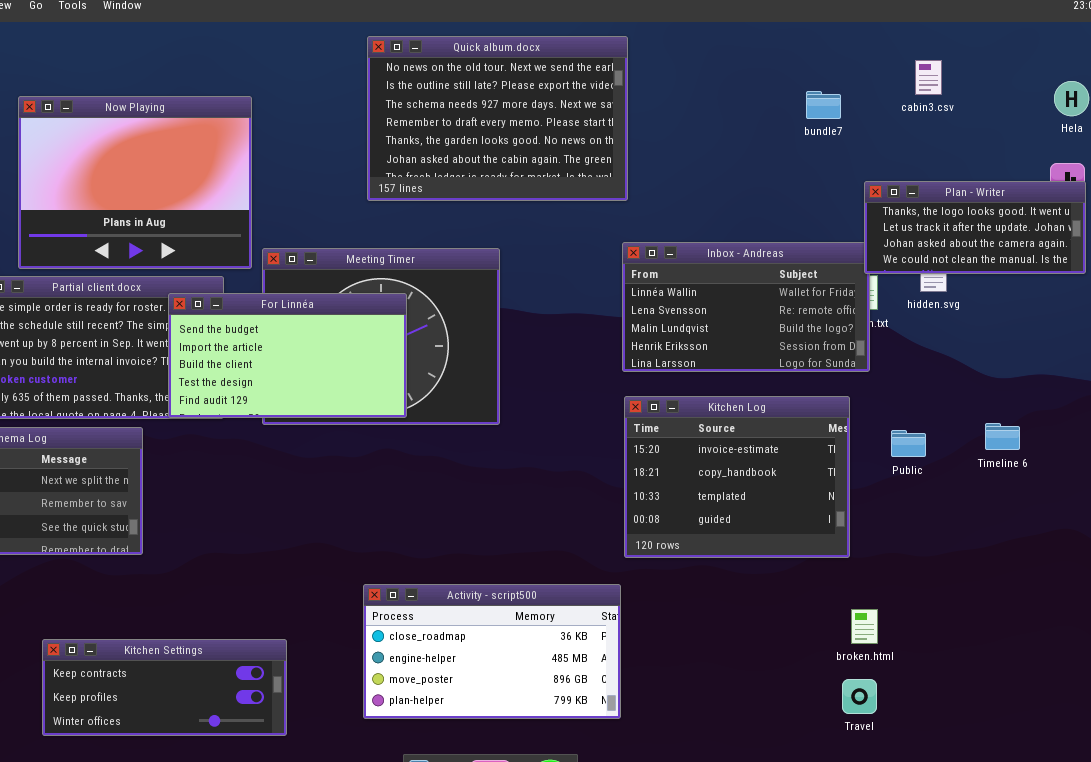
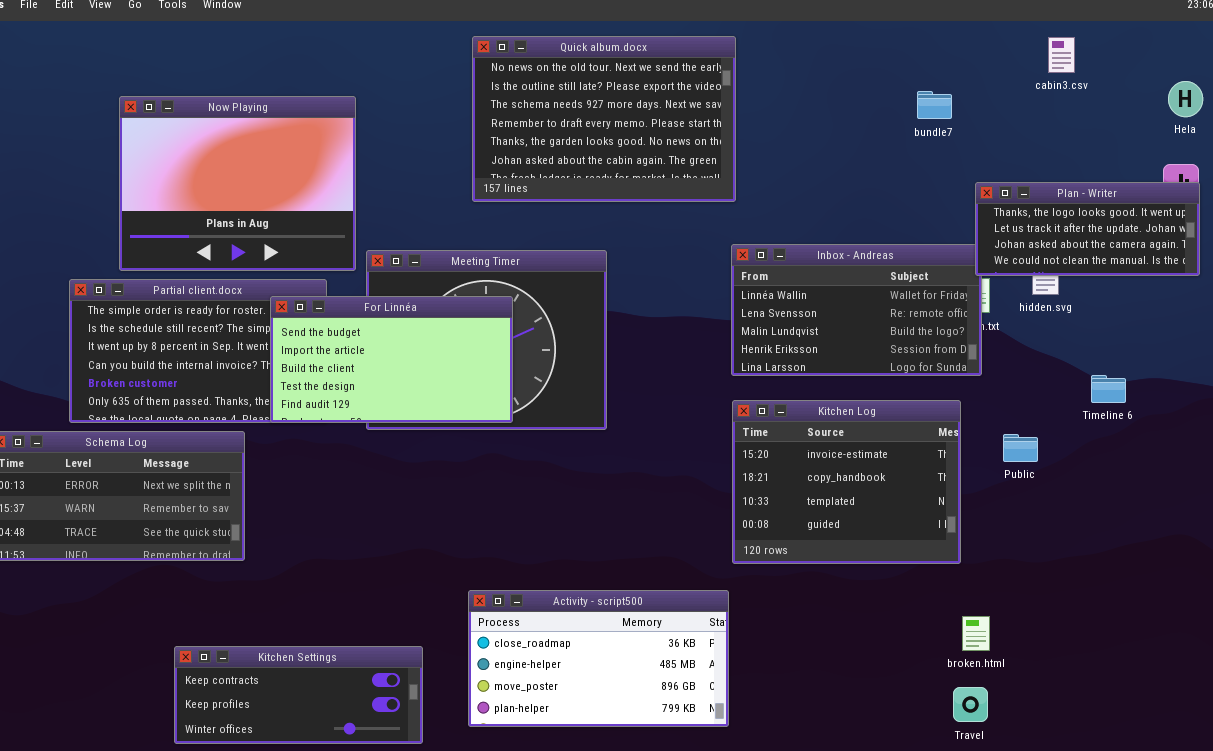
cabin3.csv: [915,60,942,95] -> [1048,37,1075,73], moved
Timeline 6: [985,423,1020,450] -> [1091,375,1126,403], moved
Kitchen Settings: [42,639,287,736] -> [174,646,423,744], moved

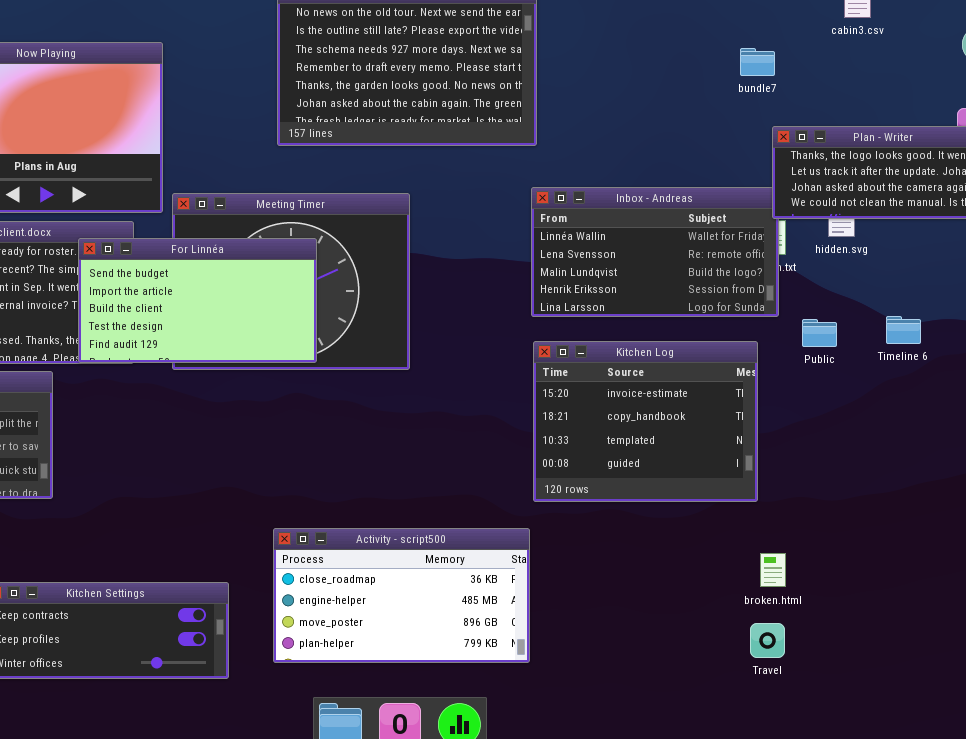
bundle7: [917,91,952,119] -> [740,48,775,76], moved
Public: [1003,434,1038,462] -> [802,319,837,347], moved

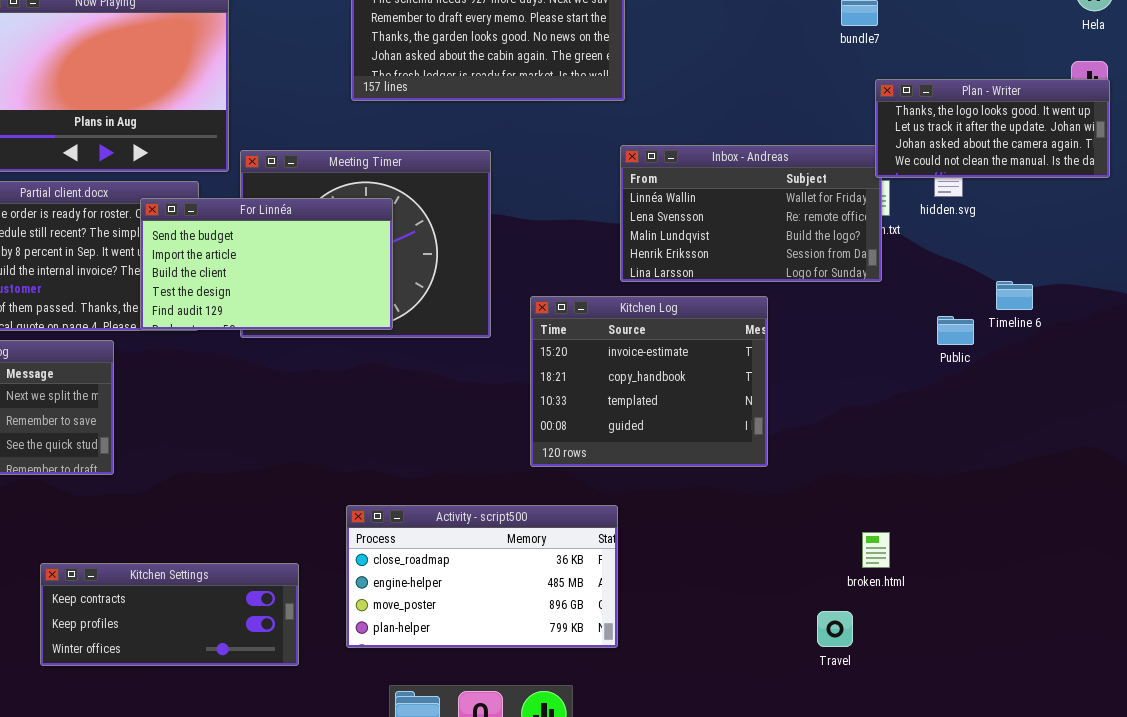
Public: [802,319,837,347] -> [937,316,974,345], moved
Kitchen Log: [533,341,758,502] -> [530,296,768,467], moved
Travel: [750,623,785,658] -> [817,611,853,647], moved

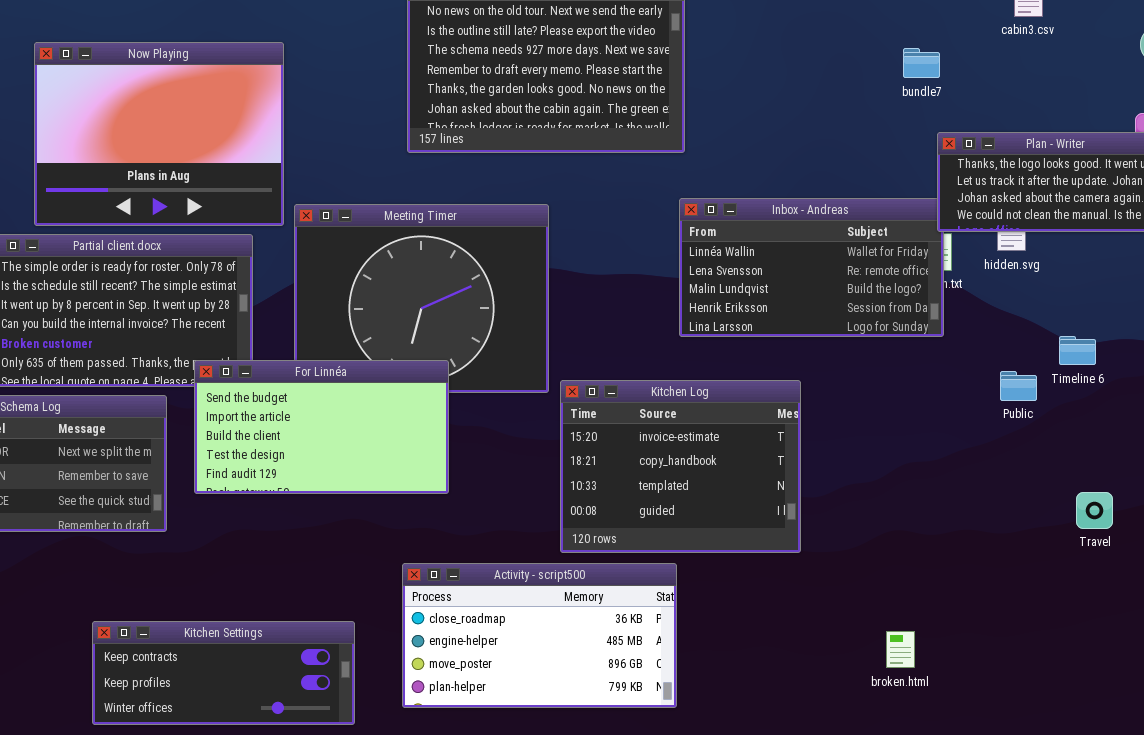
For Linnéa: [140,198,393,330] -> [194,360,449,494], moved
Kitchen Log: [530,296,768,467] -> [560,380,801,553], moved
broken.html: [862,532,890,568] -> [886,631,915,668], moved
Travel: [817,611,853,647] -> [1076,492,1113,529], moved

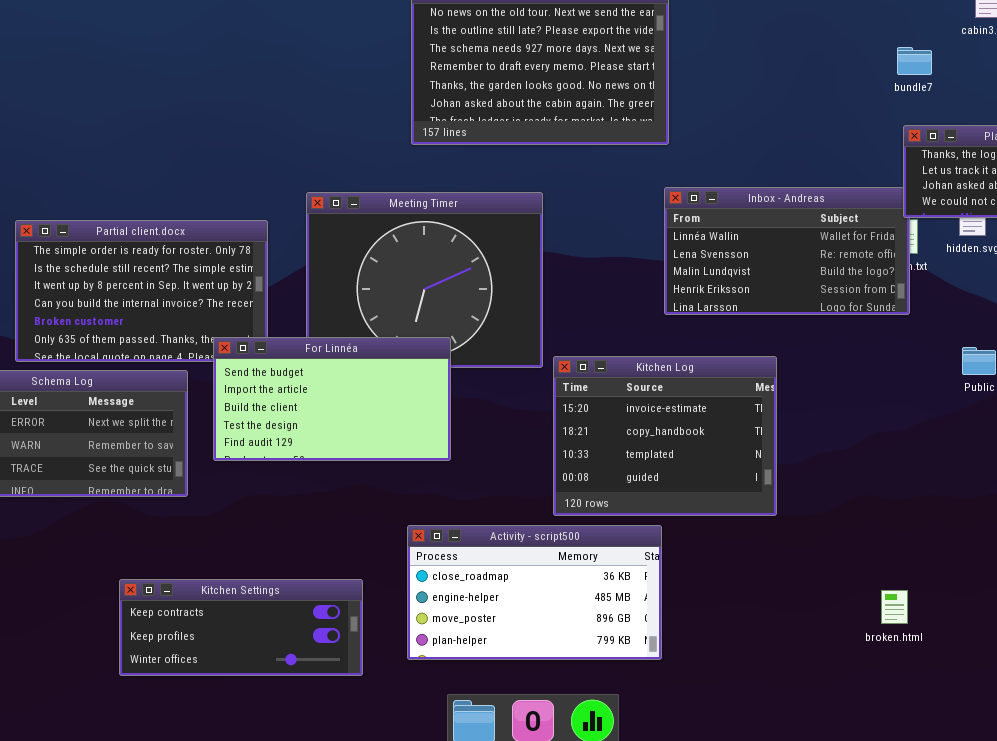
Now Playing: [34,42,284,226] -> none, closed
bundle7: [903,48,940,78] -> [897,47,932,75], moved
broken.html: [886,631,915,668] -> [881,590,908,624], moved

